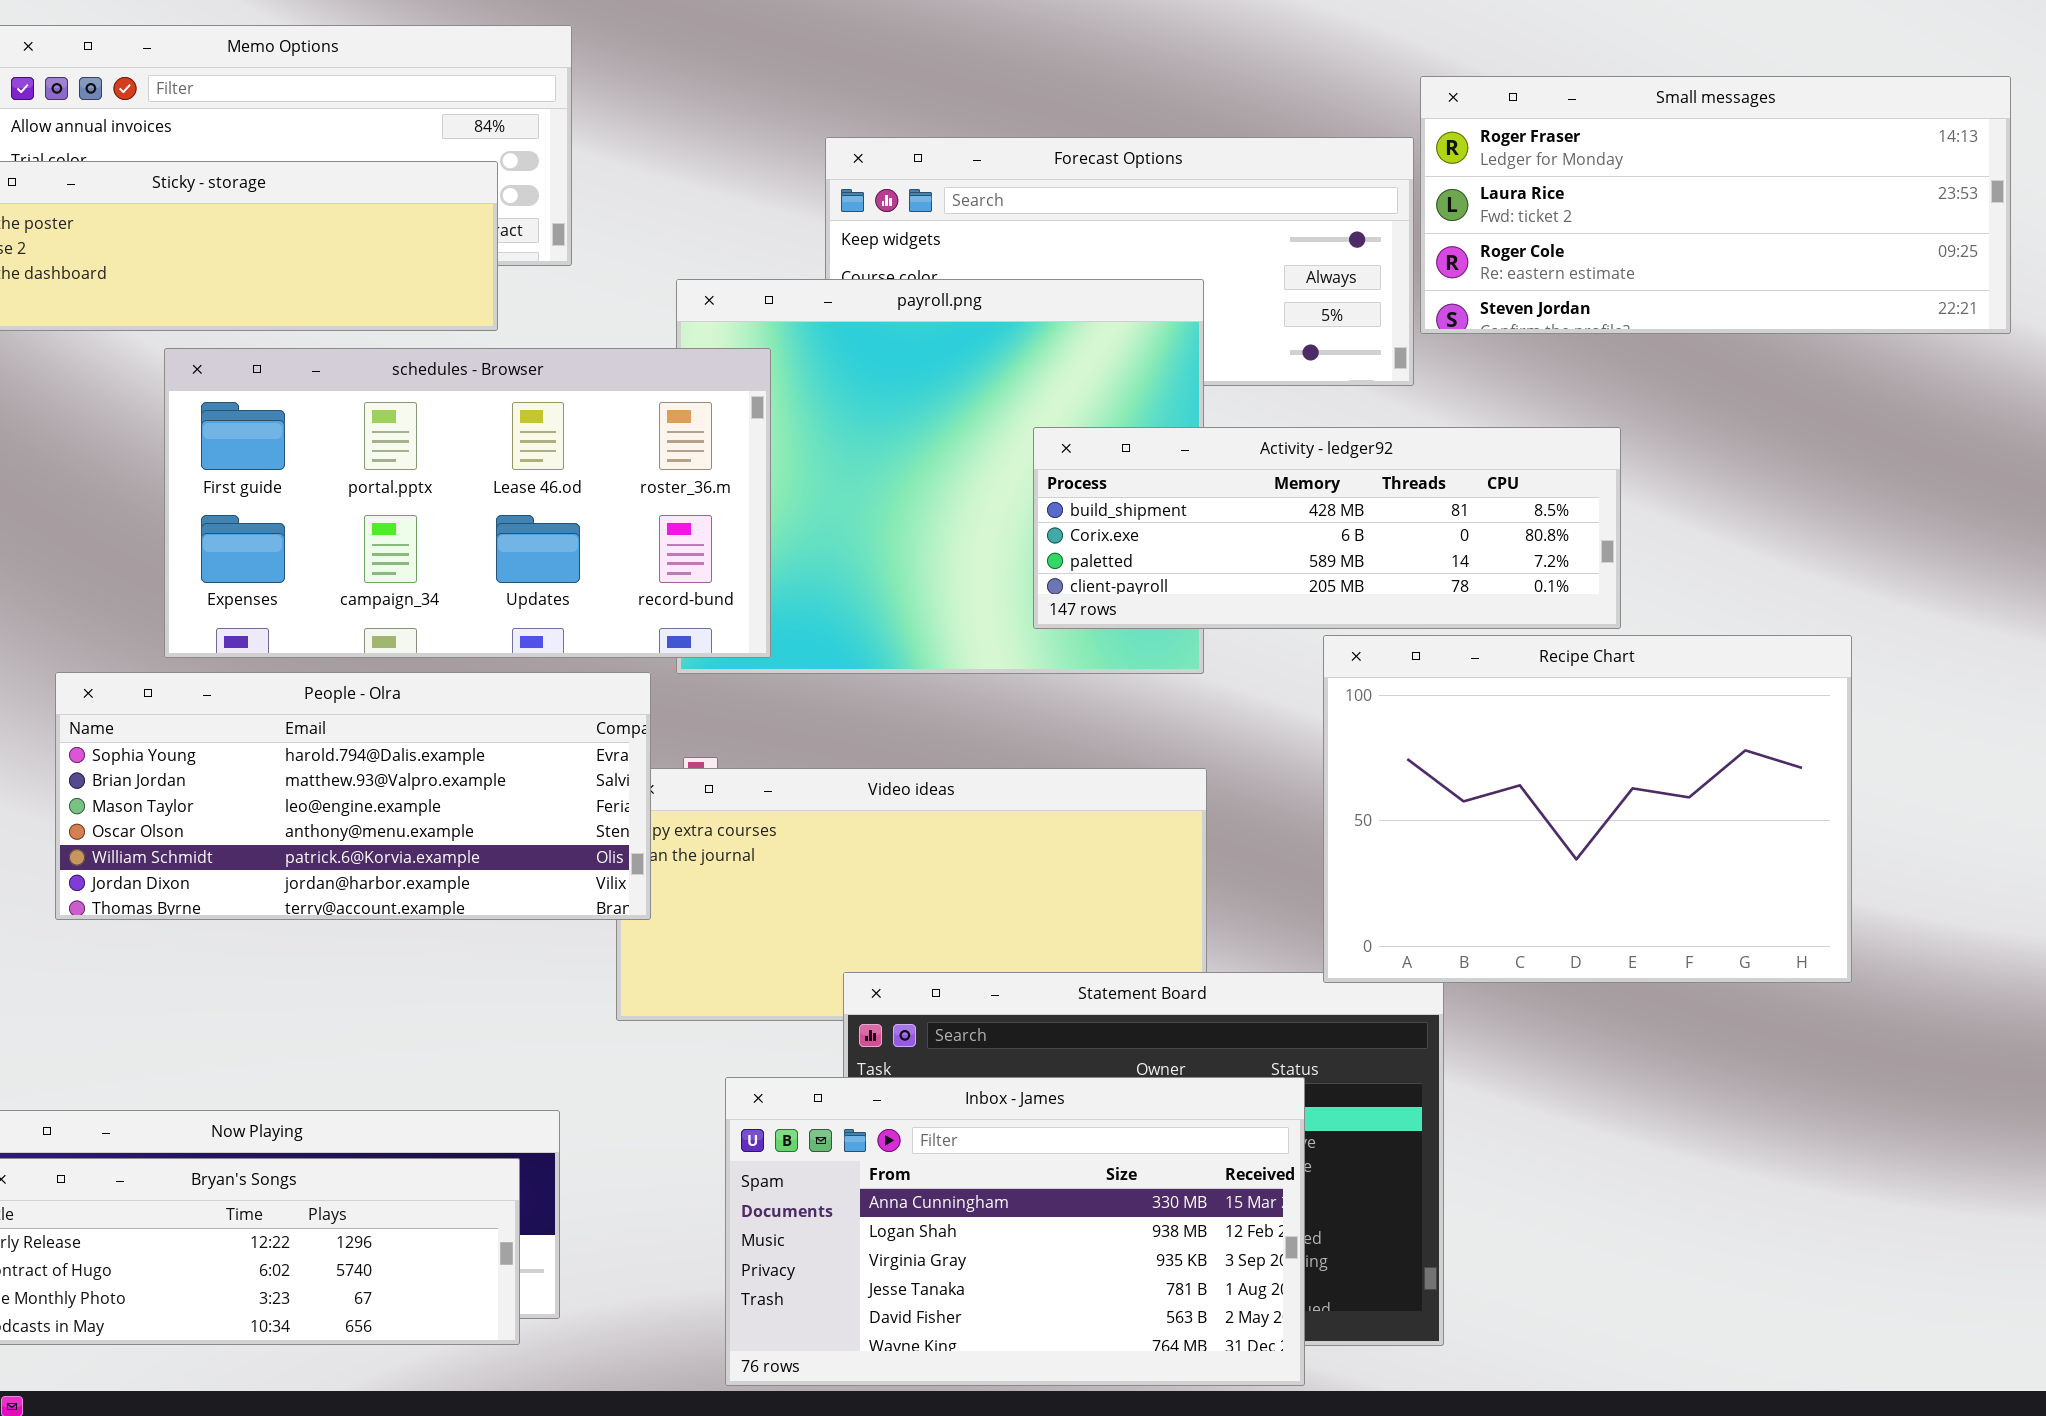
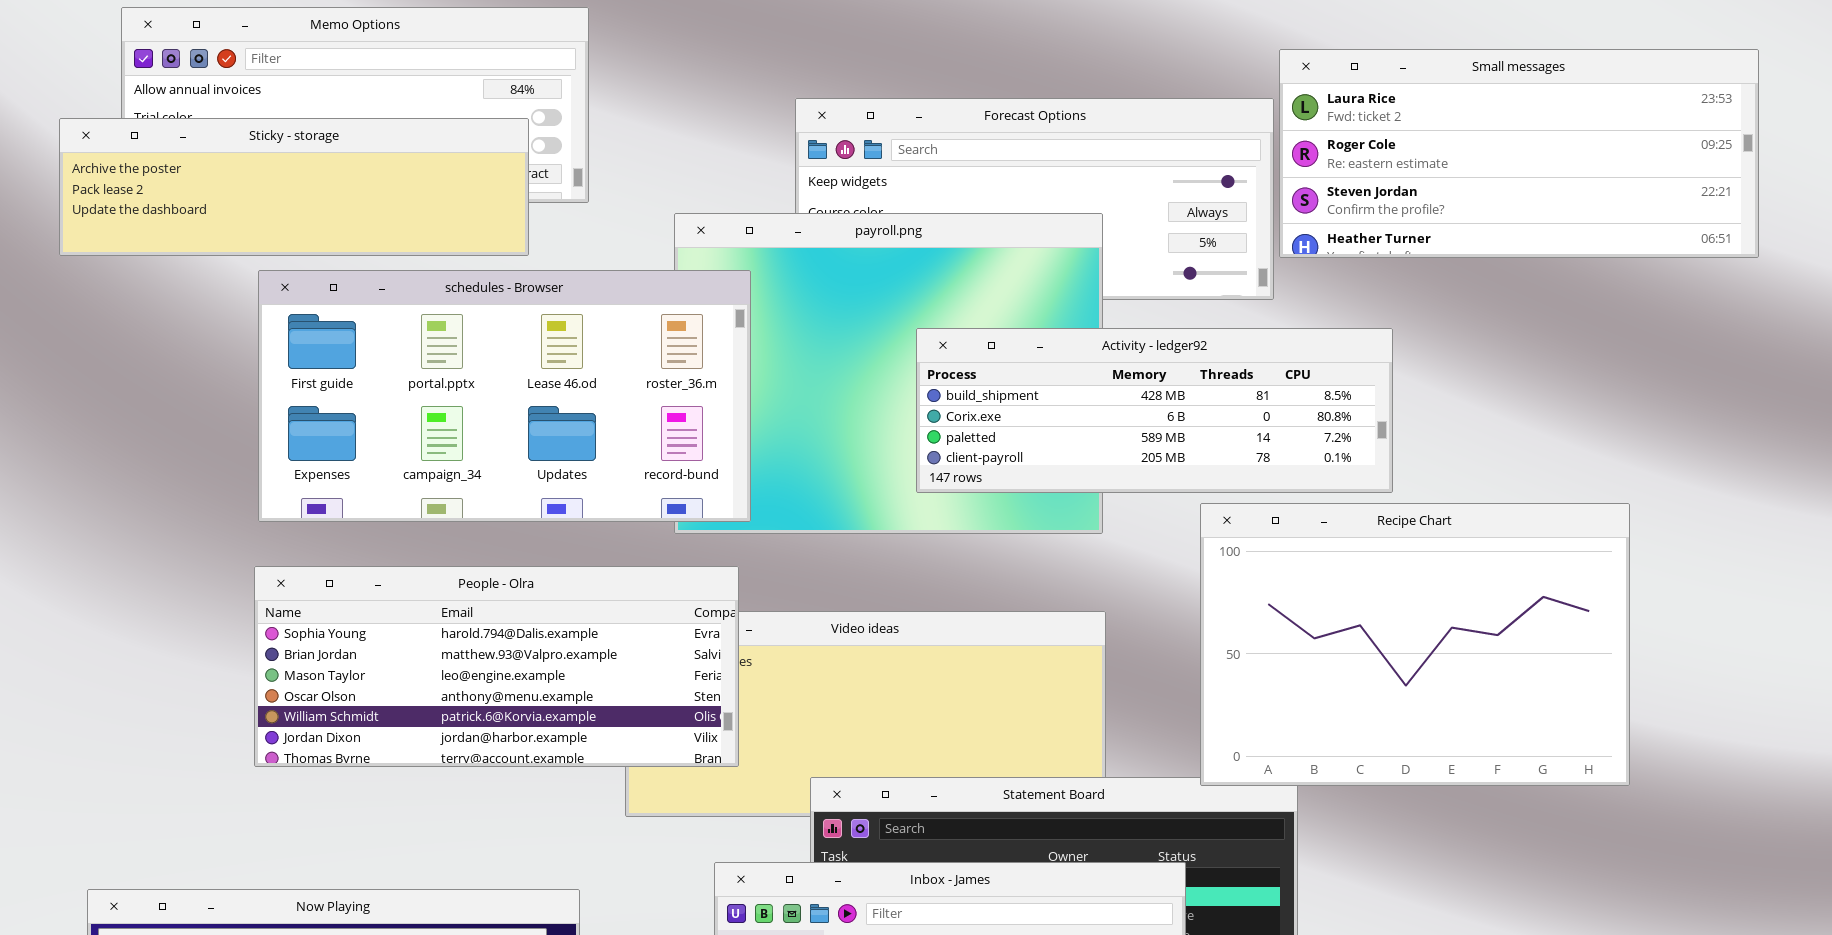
Small messages: [1420,76,2011,334] -> [1279,49,1759,258], scrolled down 1 row
Activity - ledger92: [1033,427,1621,629] -> [916,328,1393,493], moved
People - Olra: [55,672,651,920] -> [254,566,739,767], moved

